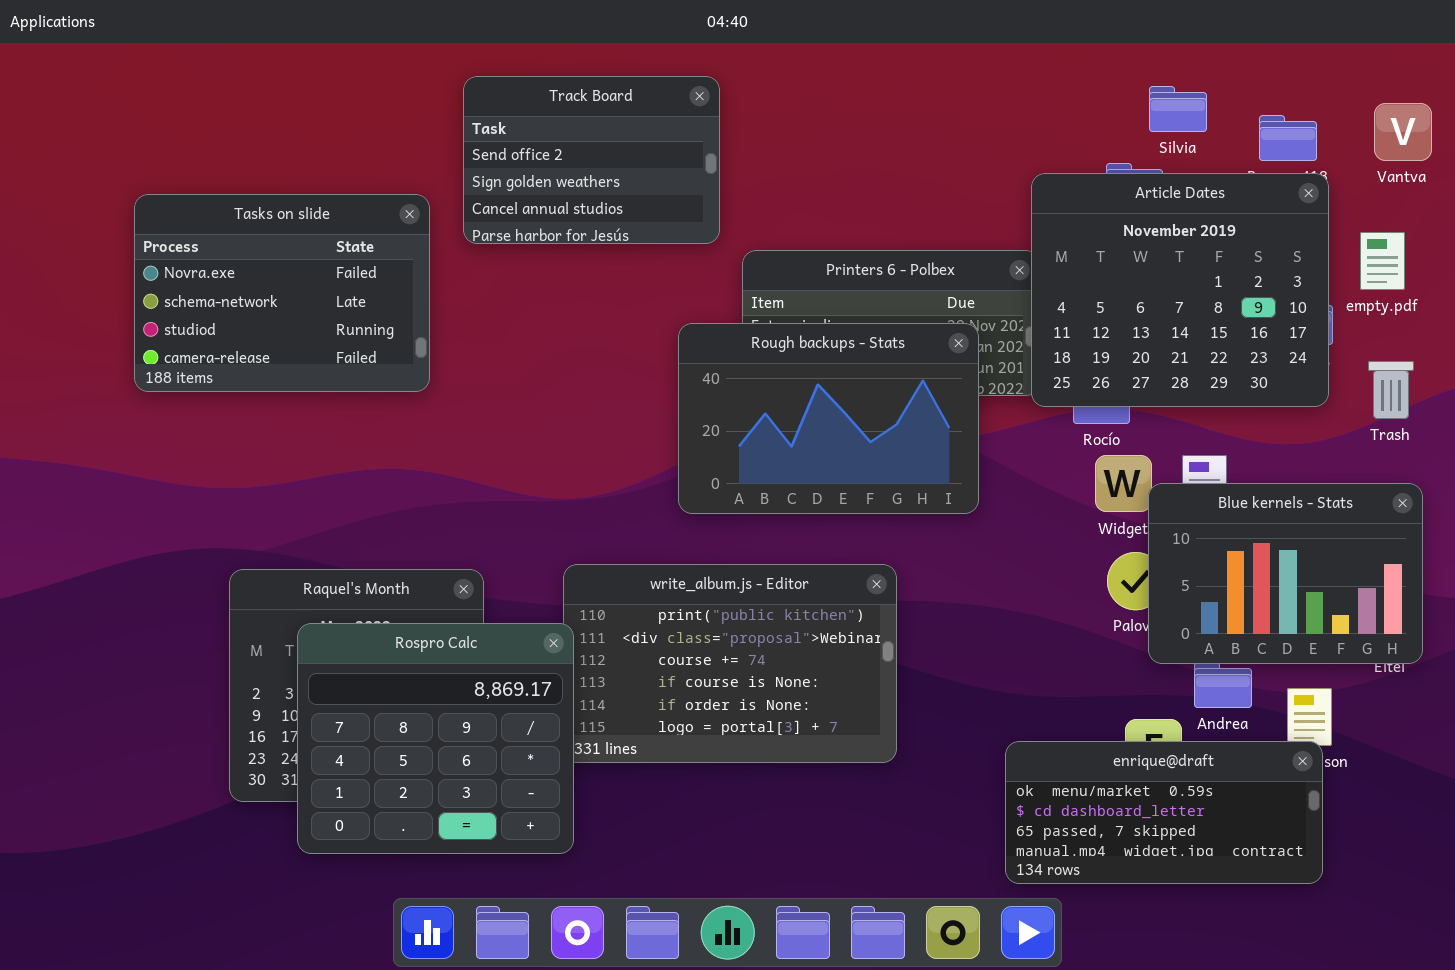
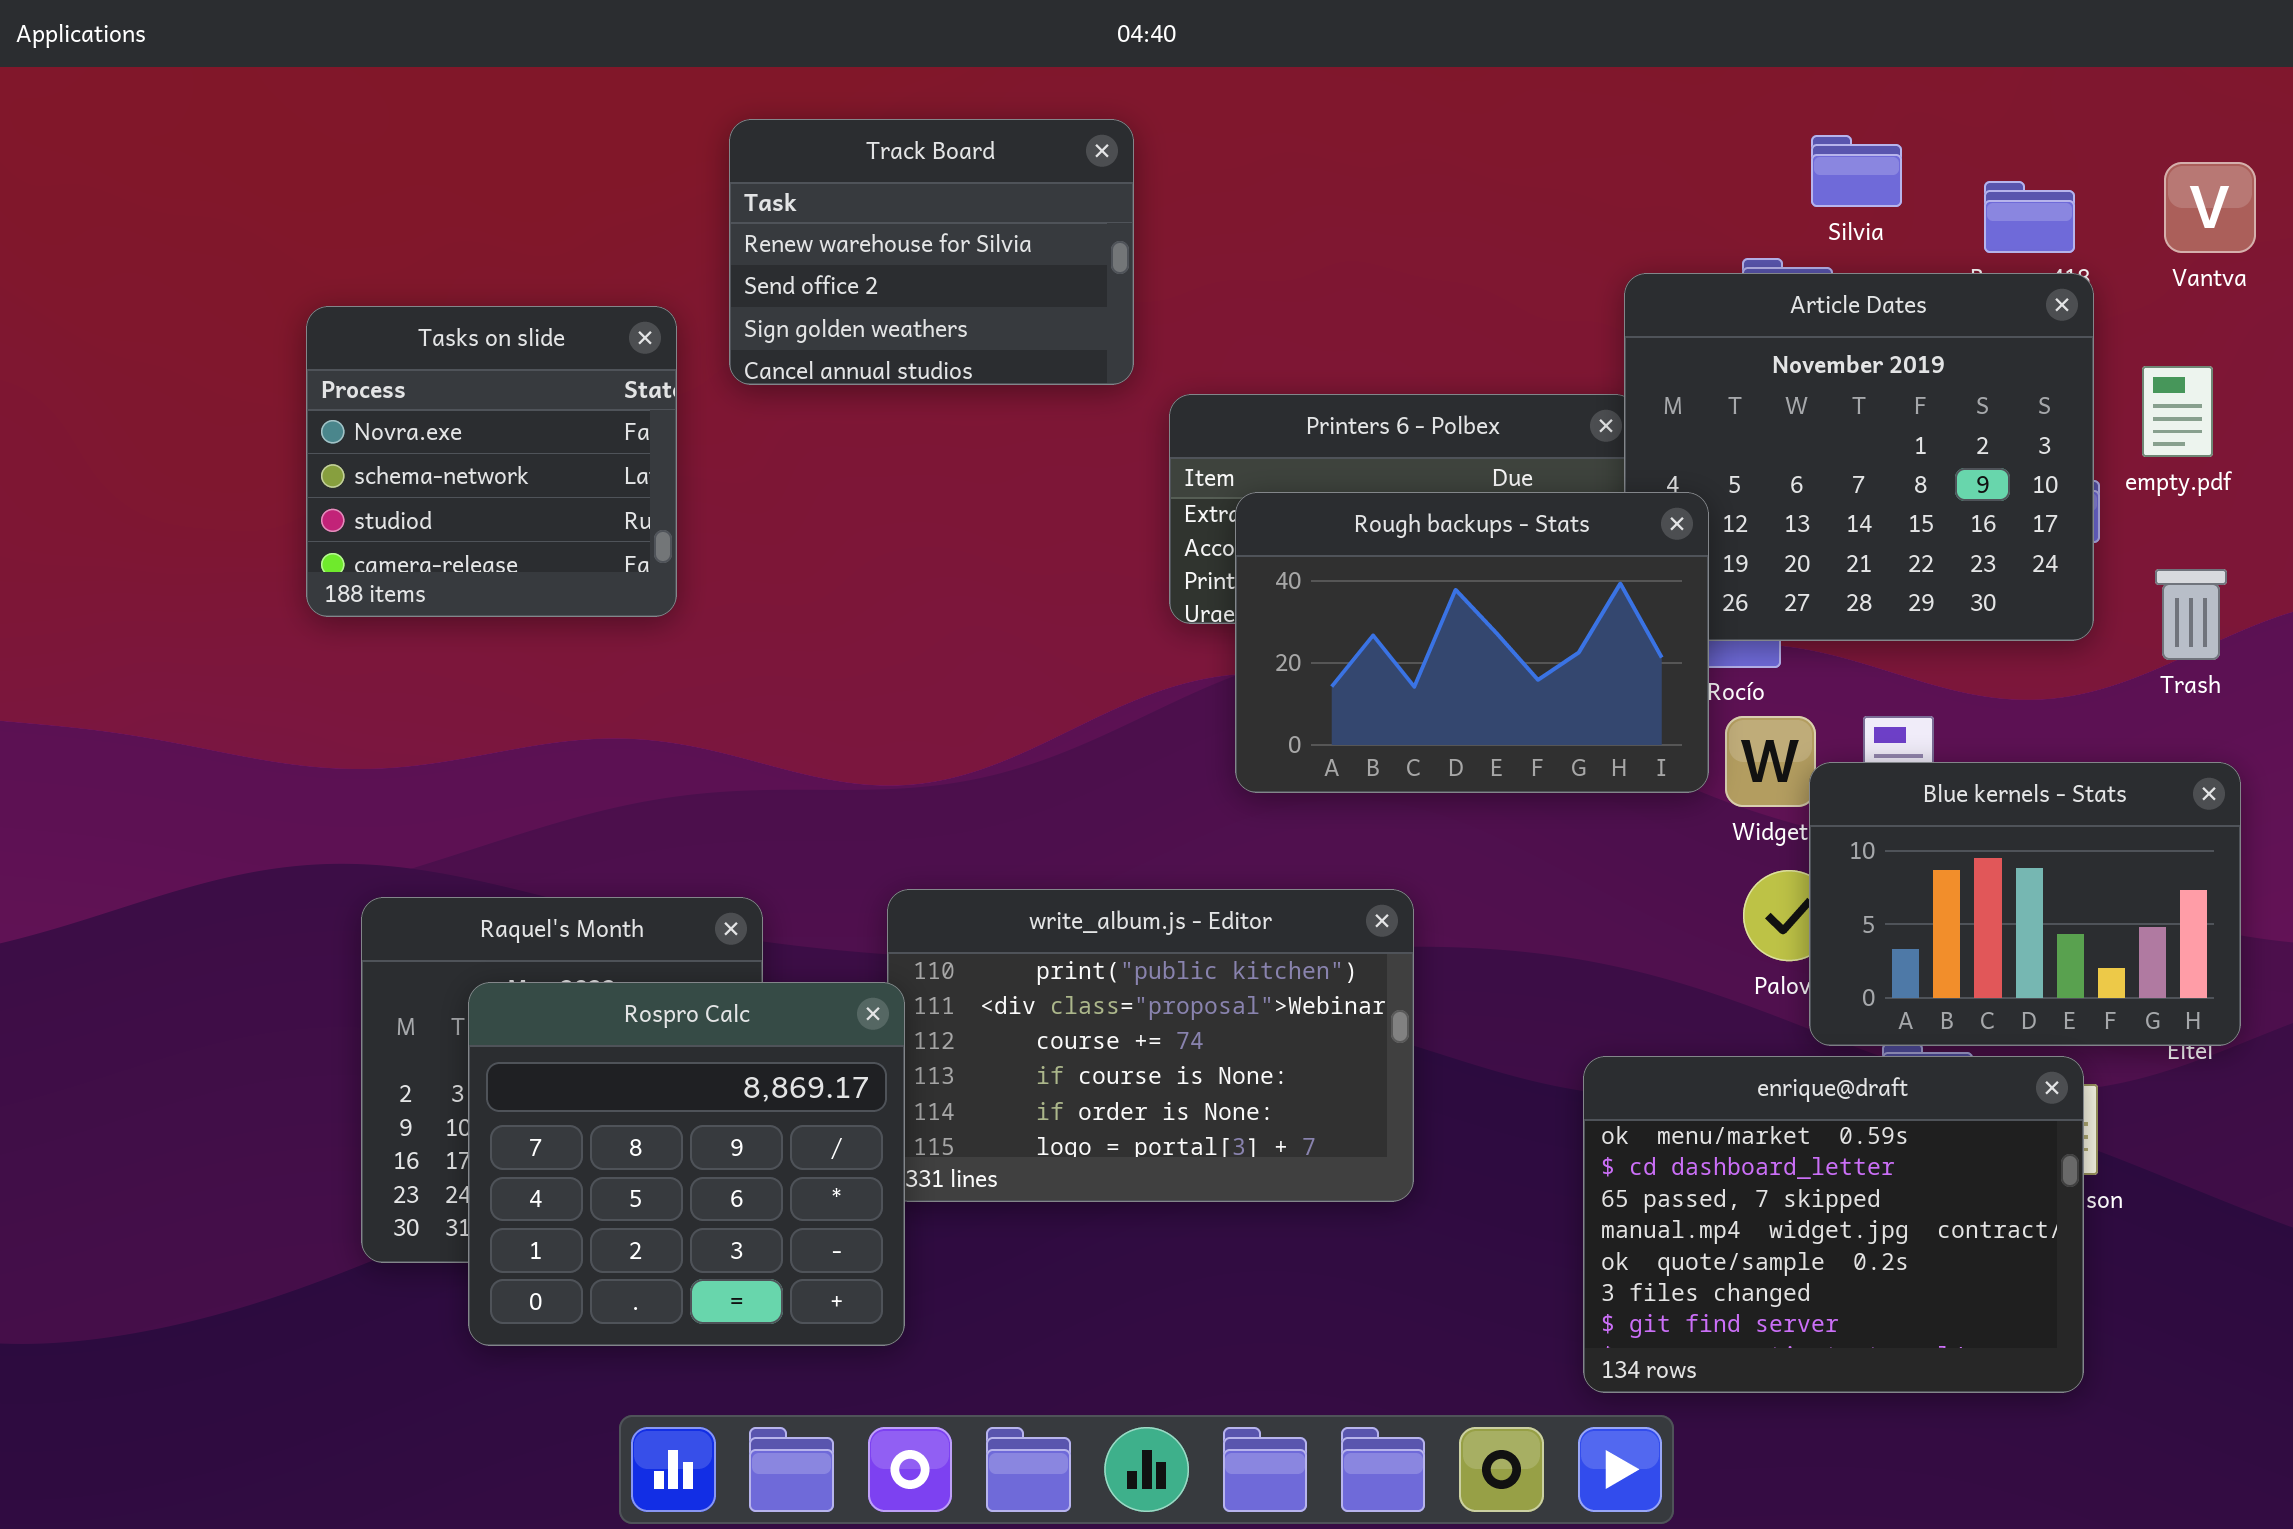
Track Board: [463,76,720,244] -> [729,119,1134,385], scrolled up 1 row
Tasks on slide: [134,194,430,392] -> [306,306,677,617], resized
Rough backups - Stats: [678,323,979,514] -> [1235,492,1709,793], moved
enrique@draft: [1005,741,1323,884] -> [1583,1056,2084,1393], resized

